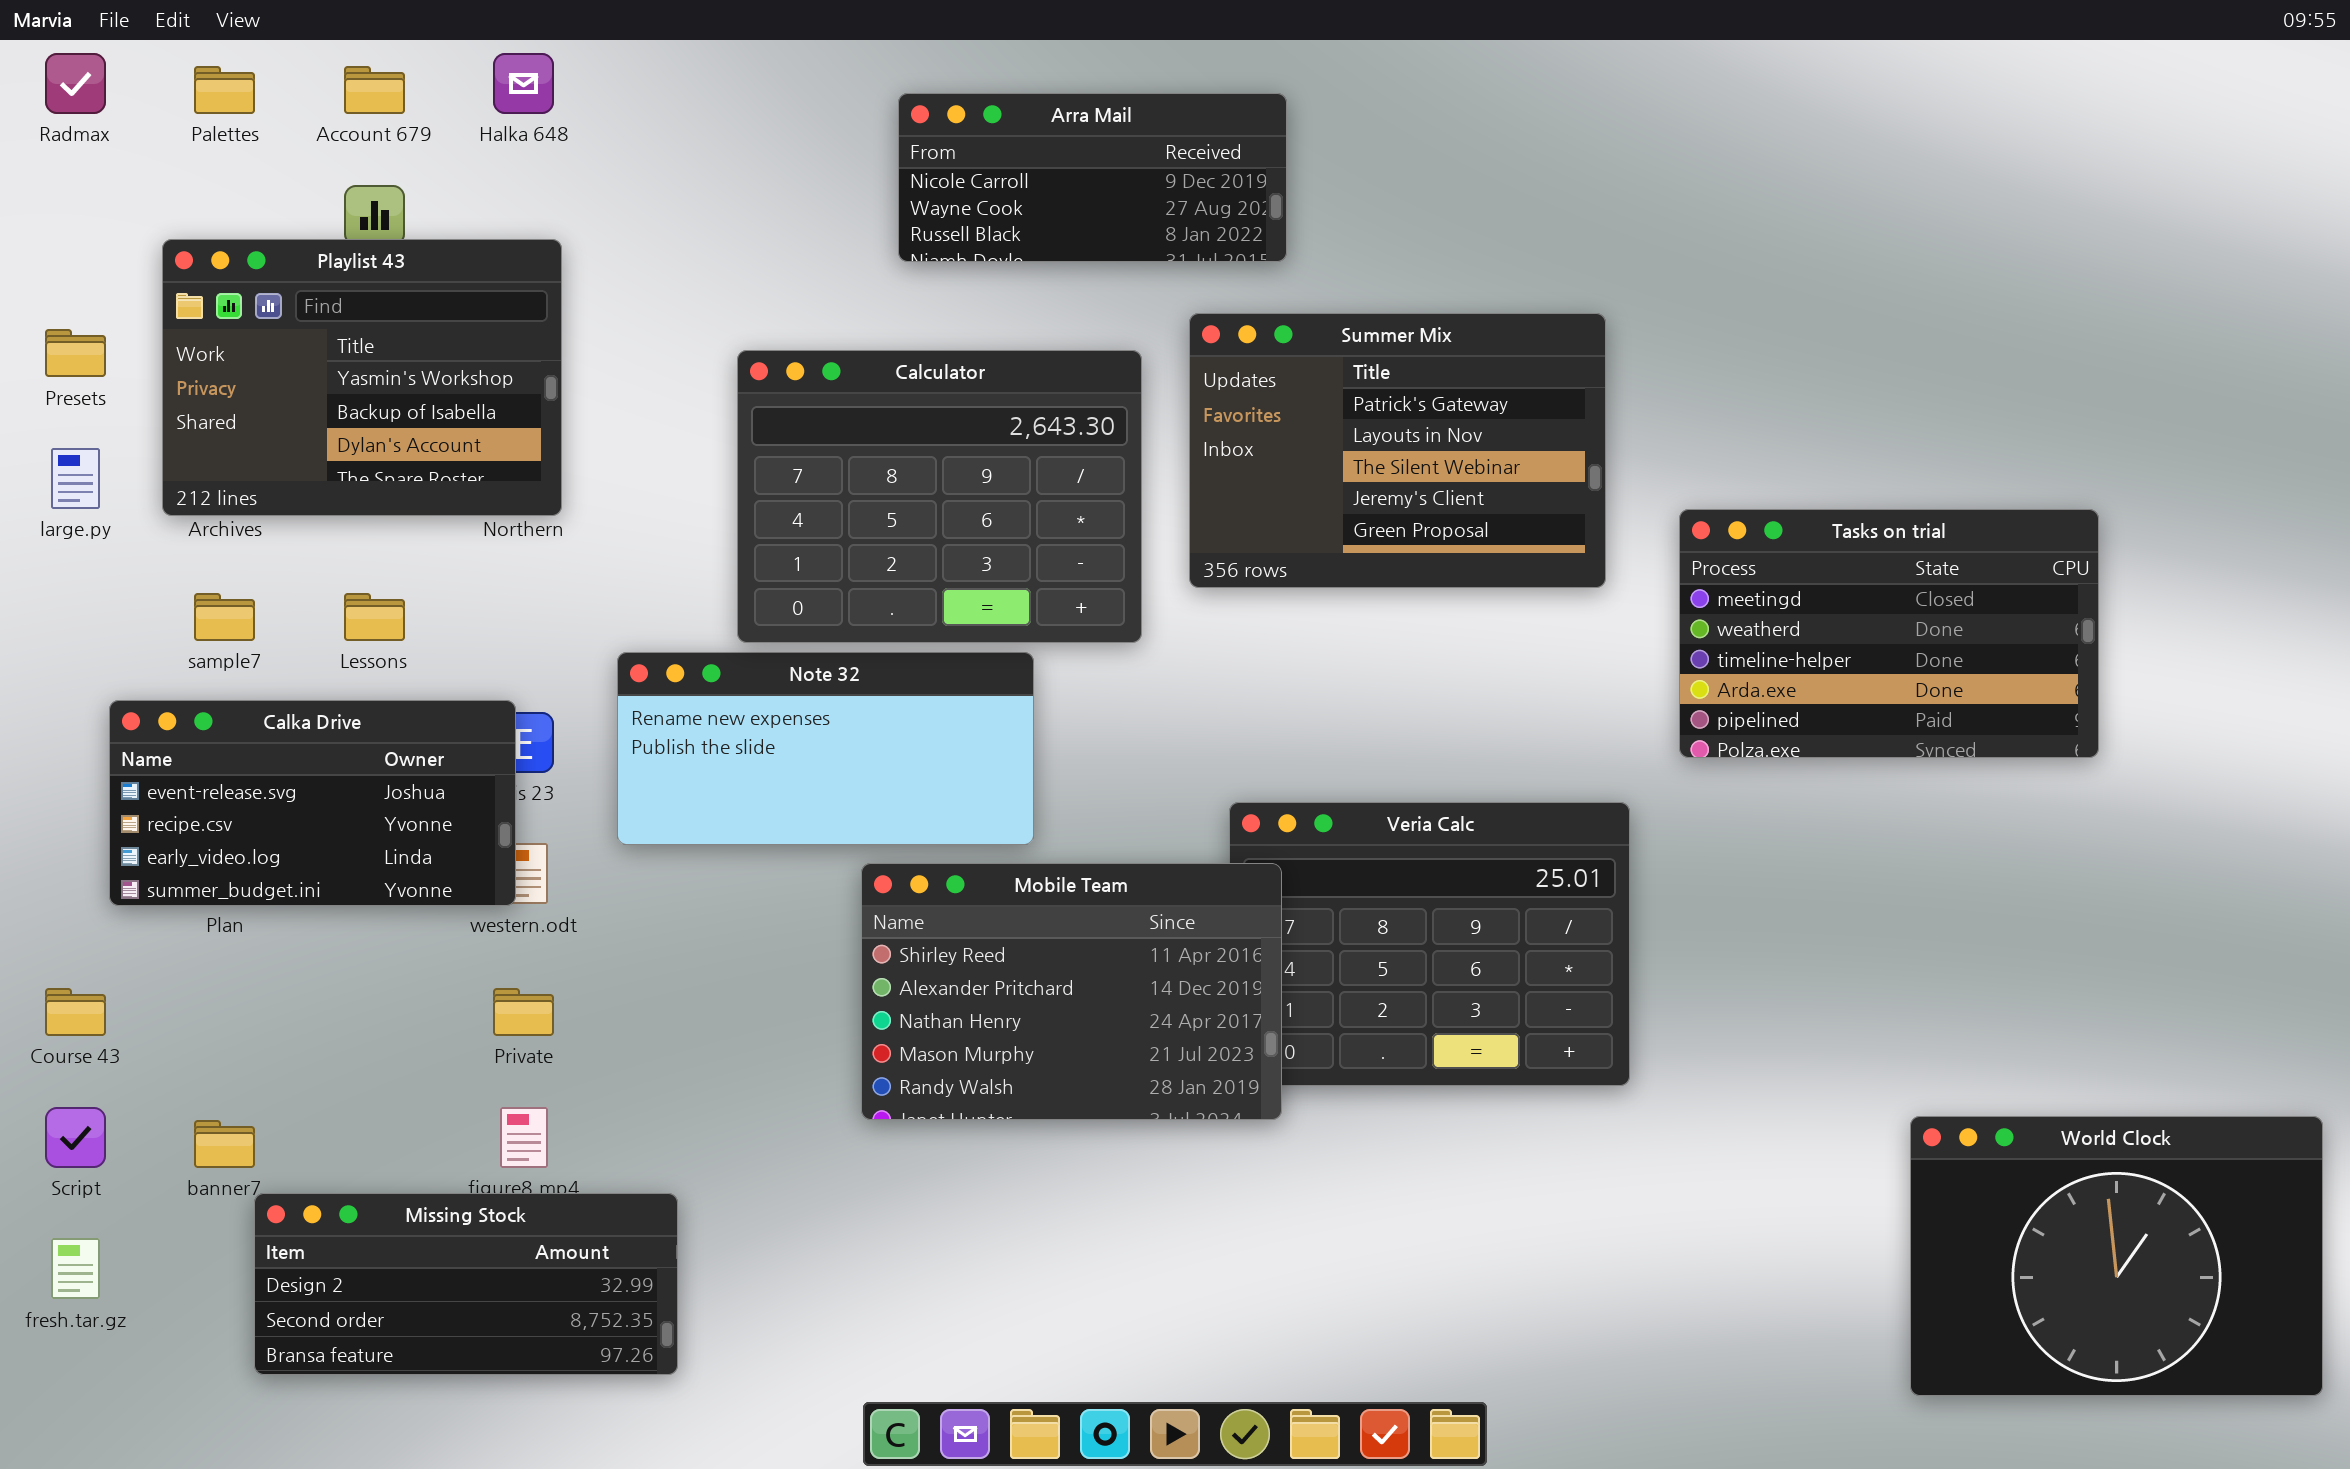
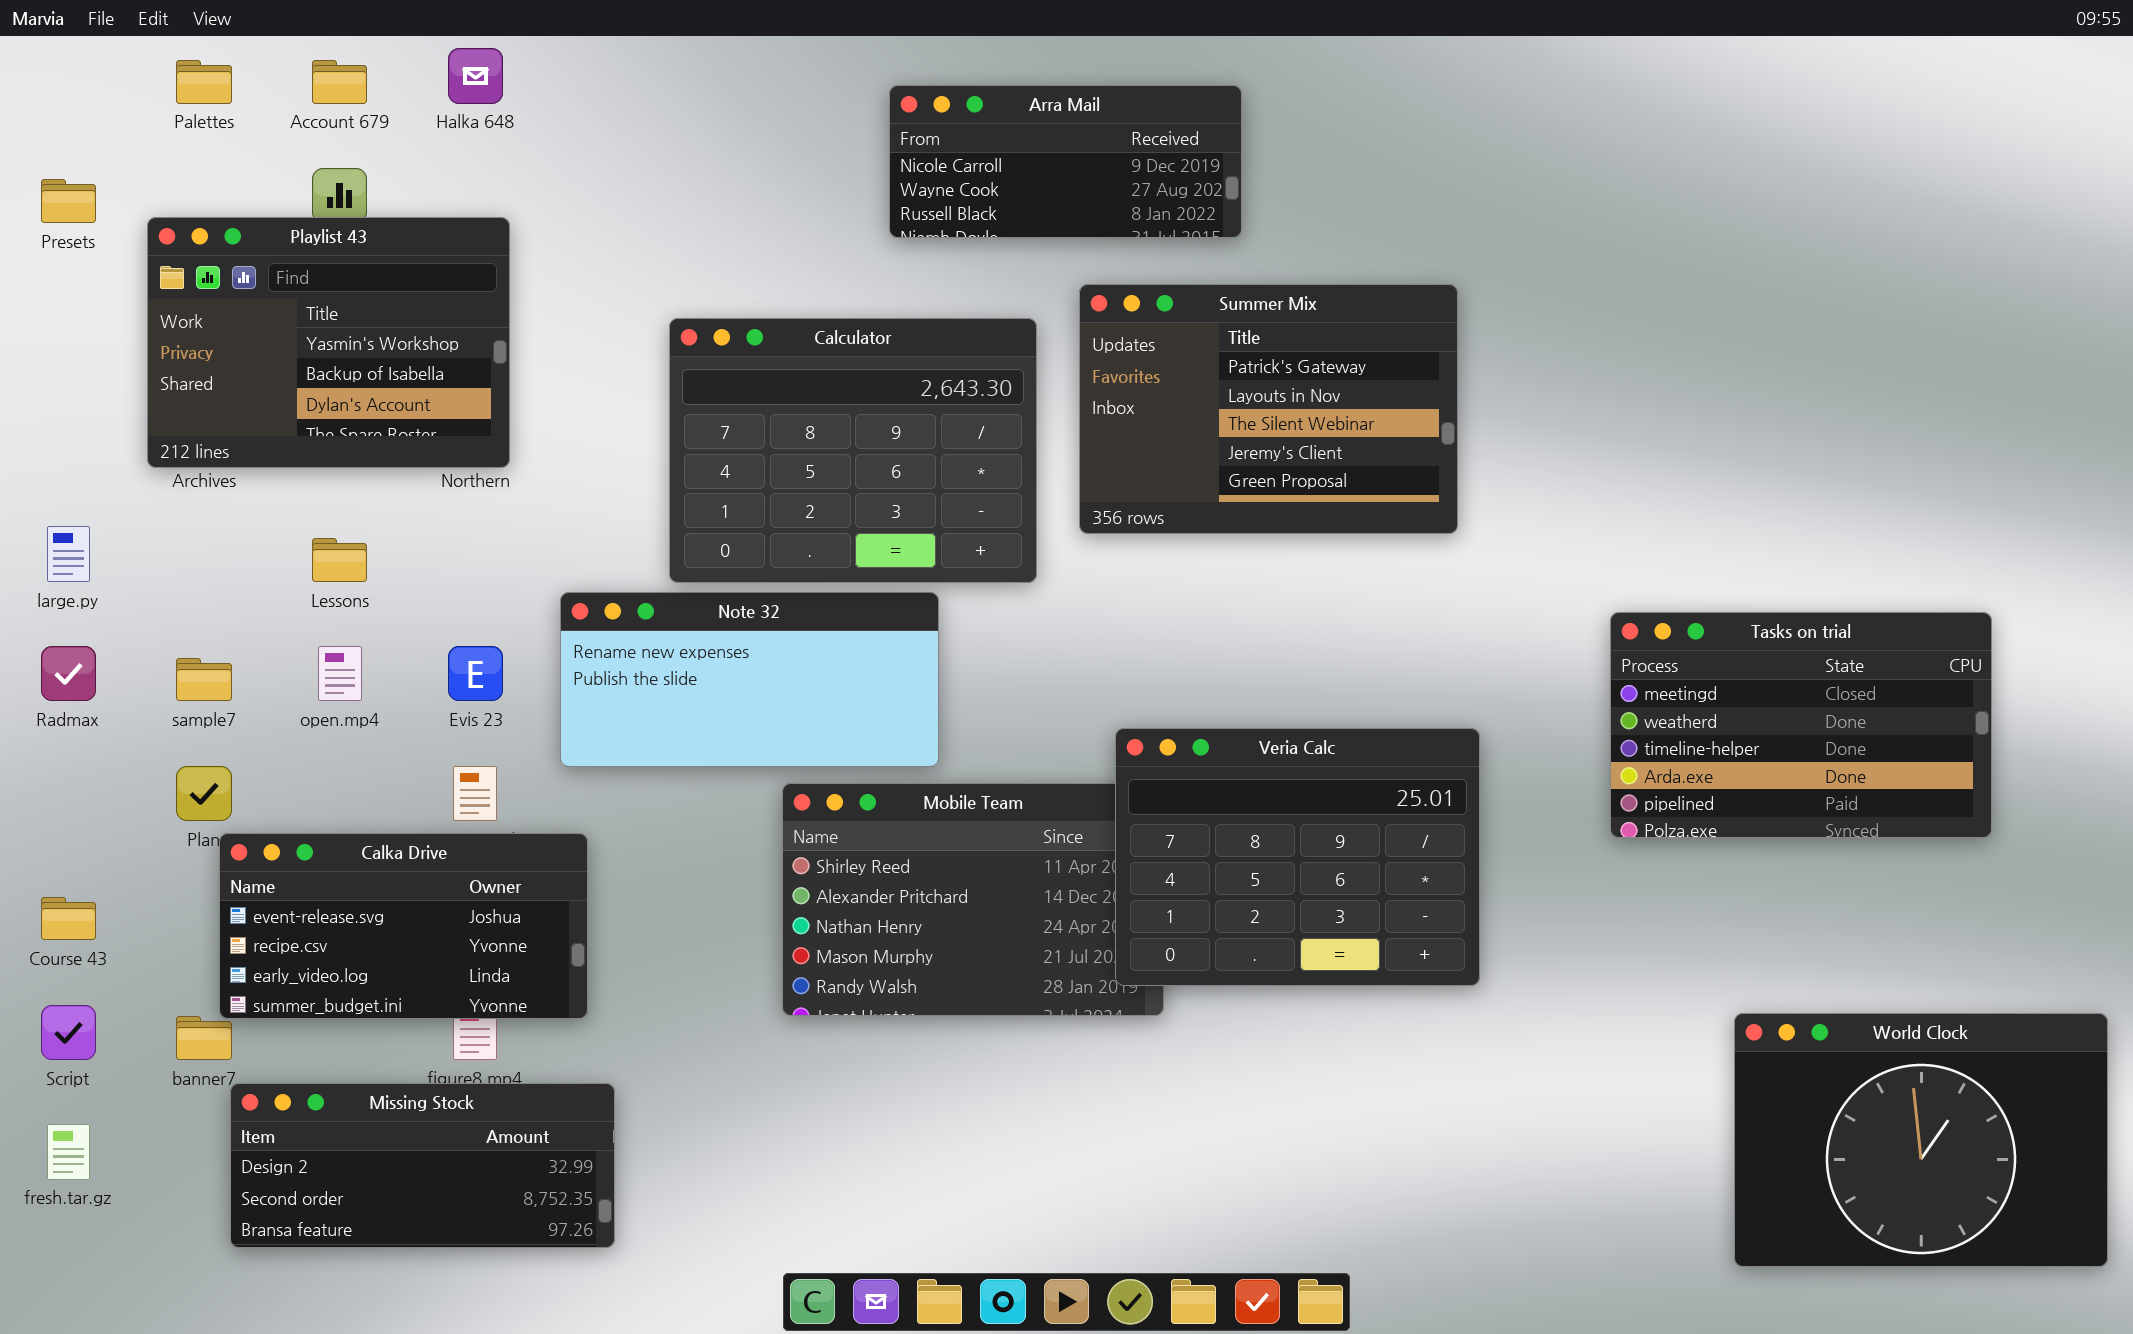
Radmax: [45,53,106,114] -> [41,646,96,701], moved
Arra Mail: [898,93,1287,262] -> [889,85,1242,238], moved
Presets: [45,329,106,377] -> [41,179,96,223], moved
large.py: [51,448,100,509] -> [47,526,90,582], moved
Tasks on trial: [1679,509,2099,758] -> [1610,612,1992,838], moved
sample7: [194,593,255,641] -> [176,658,232,701], moved
Calka Drive: [109,700,516,906] -> [219,833,588,1019], moved
Veria Calc: [1229,802,1630,1086] -> [1115,728,1480,986], raised

